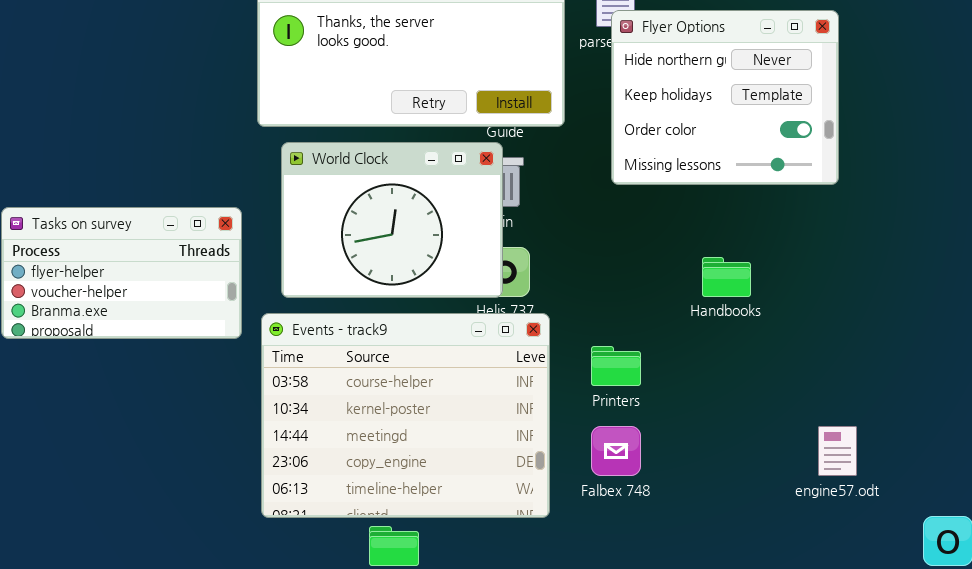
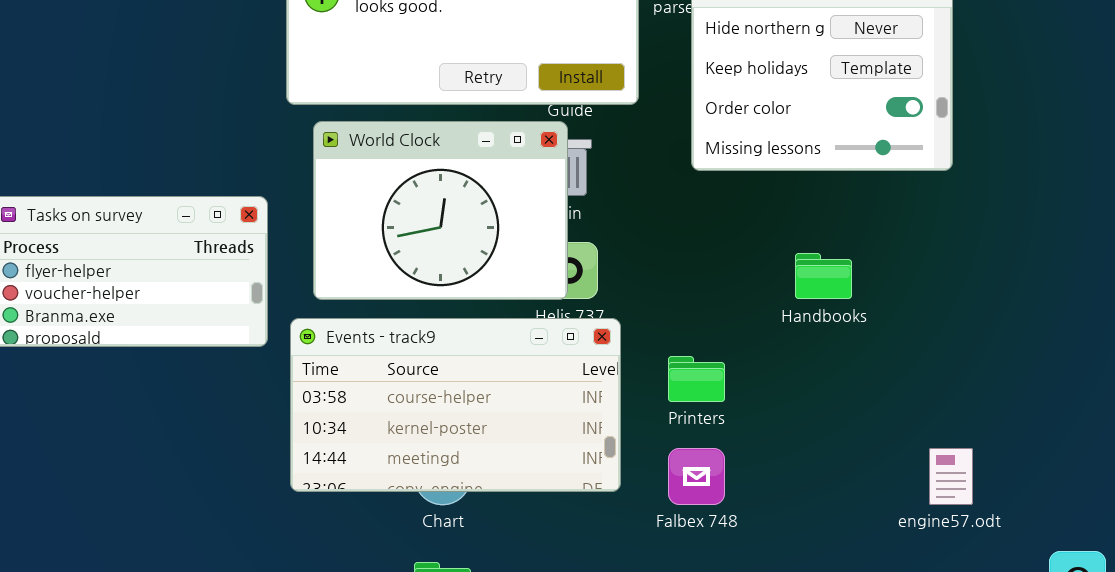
Events - track9: [261,313,550,518] -> [290,318,621,492], resized

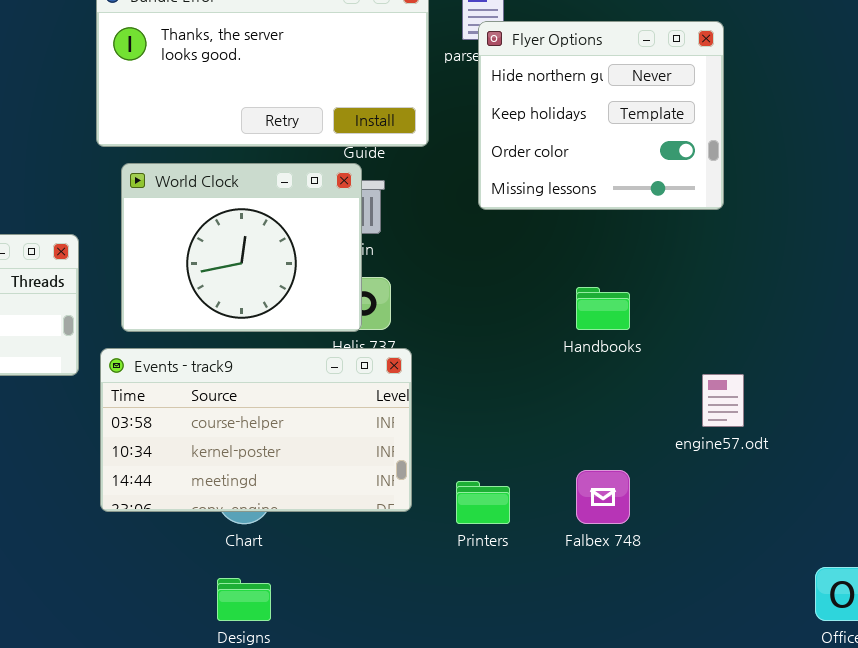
Printers: [668,356,725,402] -> [456,481,510,524], moved
Falbex 748: [668,448,725,505] -> [576,470,630,524], moved
engine57.odt: [929,448,973,505] -> [702,374,744,427], moved

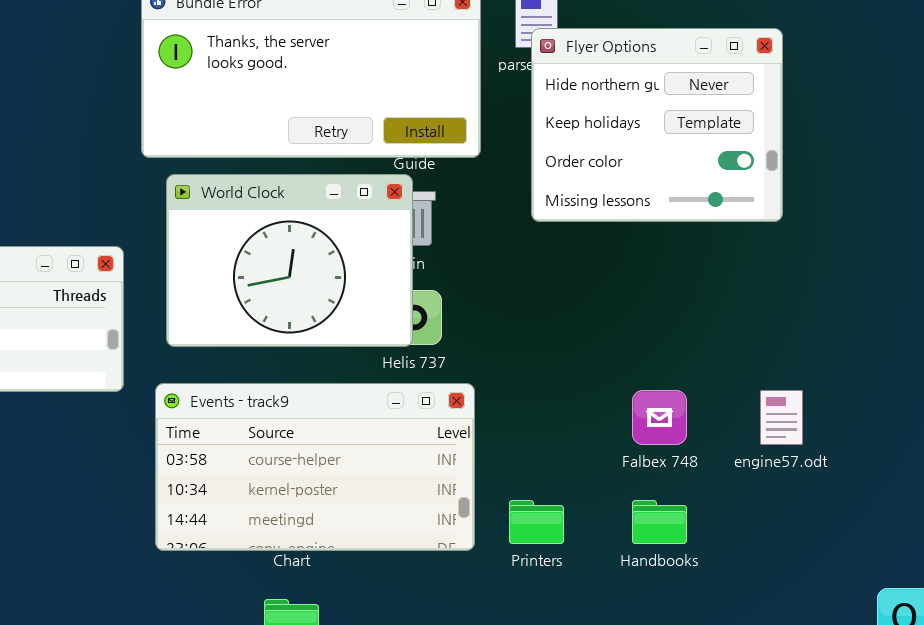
Handbooks: [576,287,630,330] -> [632,500,687,544], moved
Events - track9: [100,348,412,512] -> [155,383,475,551], moved
Falbex 748: [576,470,630,524] -> [632,390,687,445], moved

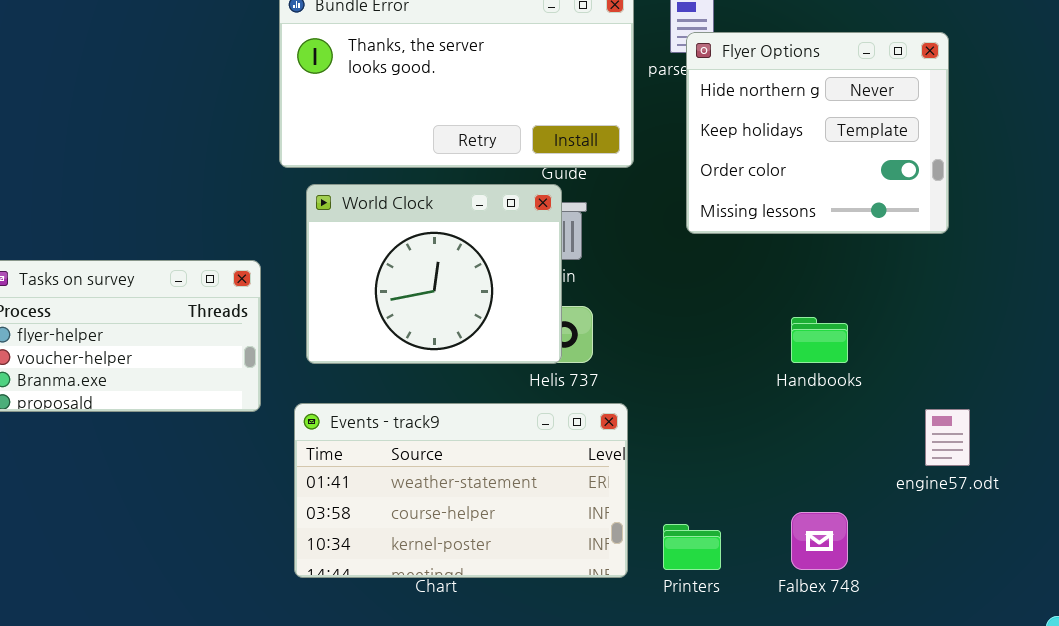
Events - track9: [155,383,475,551] -> [294,403,628,578], scrolled up 1 row
Falbex 748: [632,390,687,445] -> [791,512,848,570], moved
Handbooks: [632,500,687,544] -> [791,317,848,363], moved

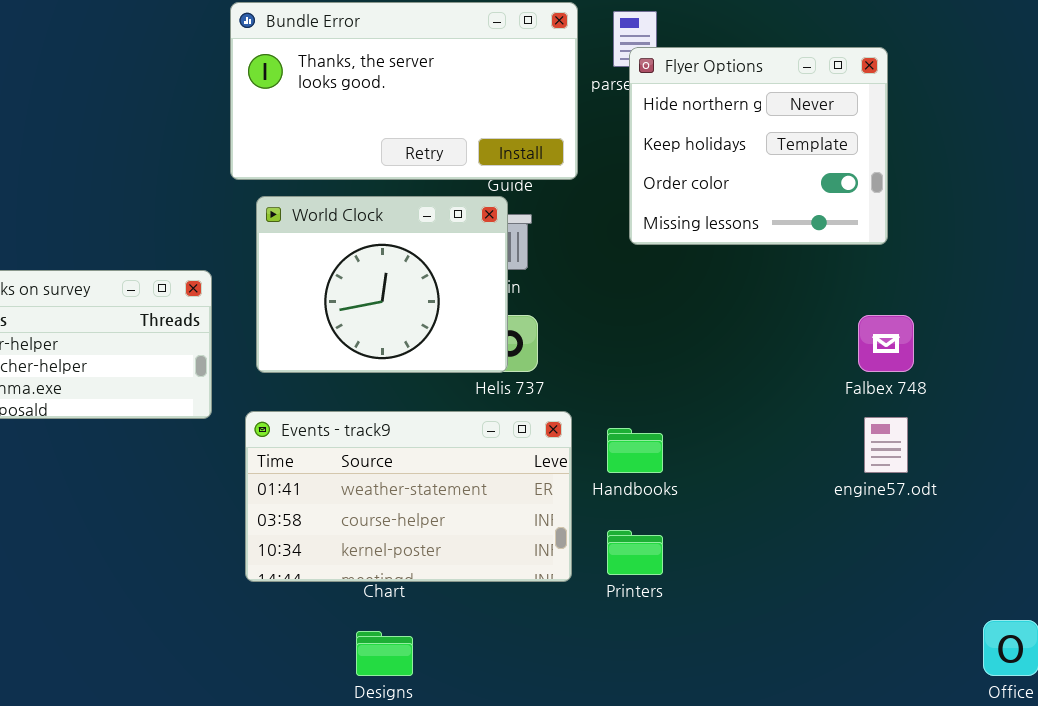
Handbooks: [791,317,848,363] -> [607,428,663,473], moved
Falbex 748: [791,512,848,570] -> [858,315,914,372], moved

